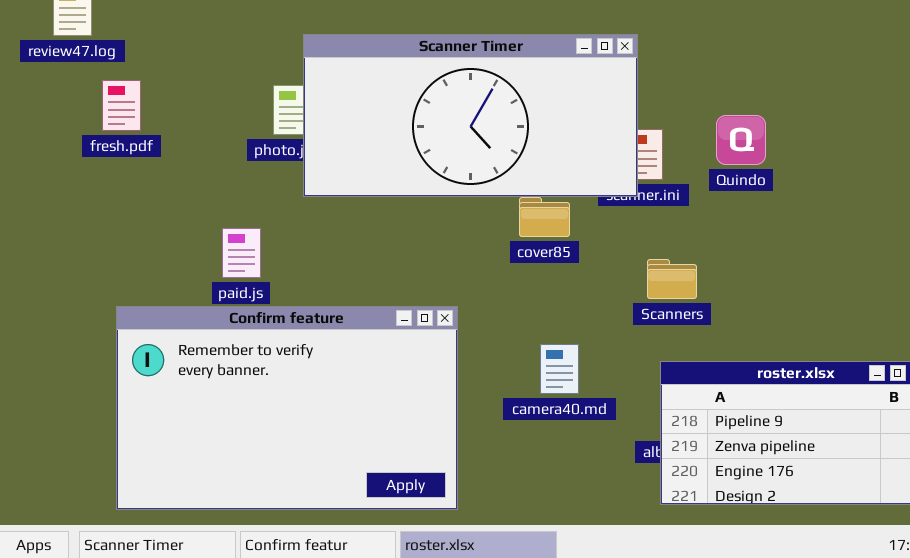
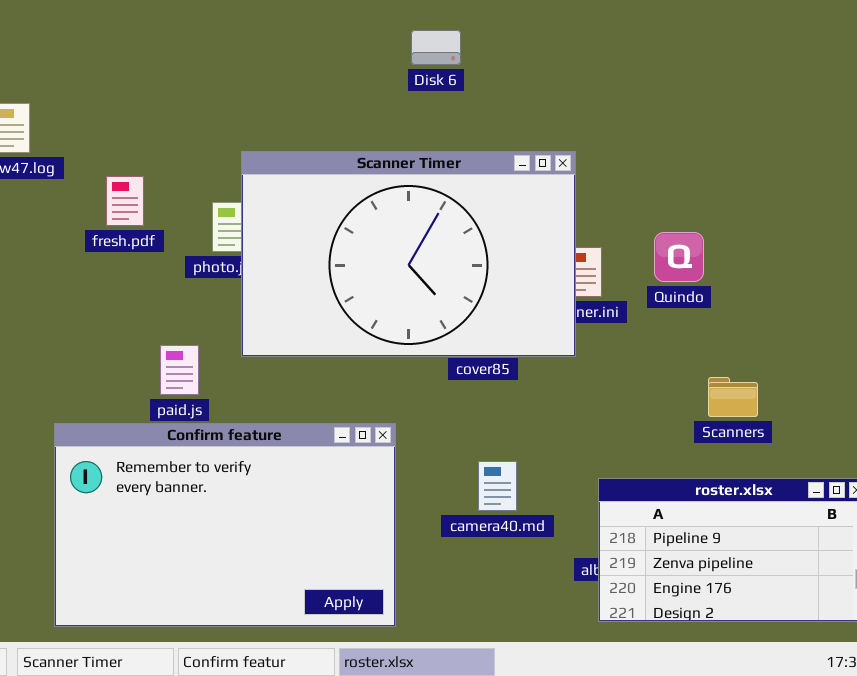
Scanner Timer: [303,34,638,197] -> [241,151,576,357], resized
fresh.pdf: [102,80,141,131] -> [106,176,144,226], moved
Scanners: [647,259,697,299] -> [708,377,758,417], moved

